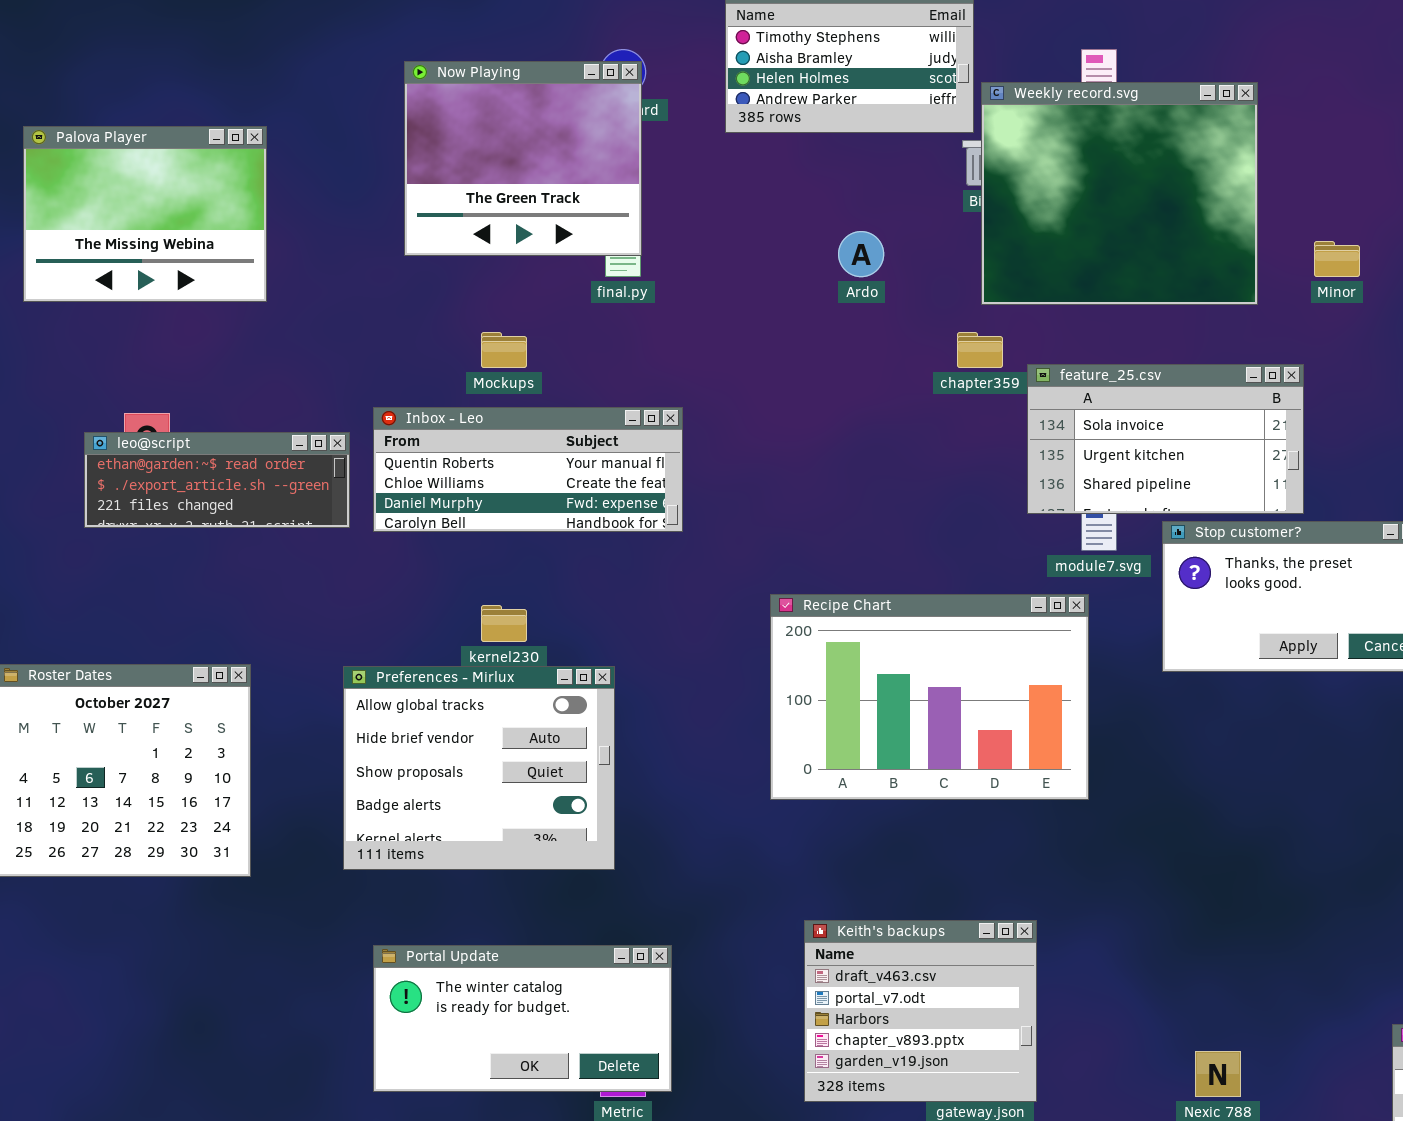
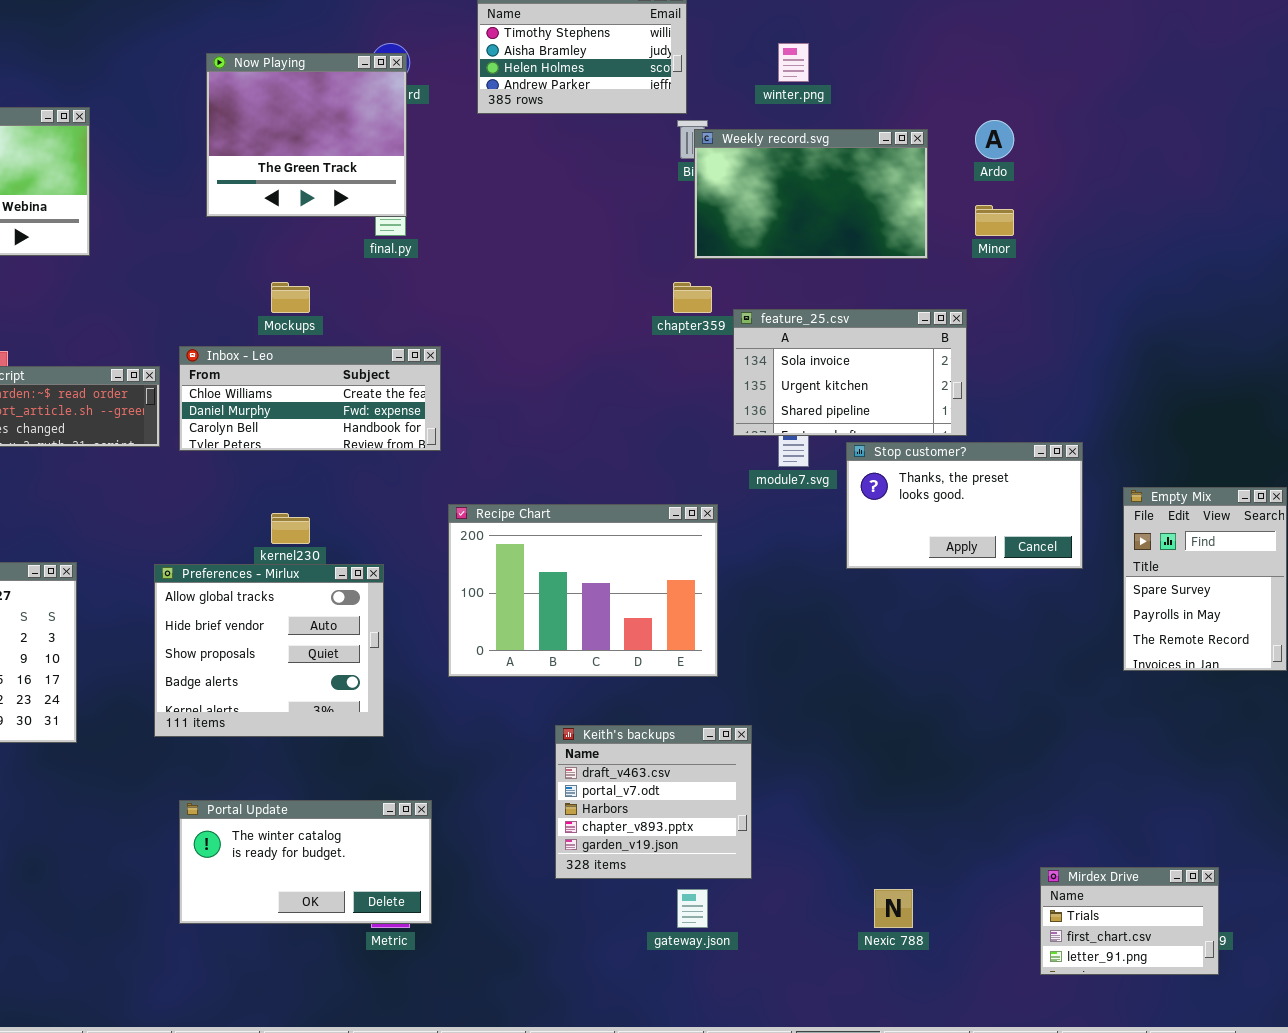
Weekly record.svg: [981,82,1258,305] -> [694,129,928,259], resized
Ardo: [838,231,884,277] -> [975,120,1014,159], moved
Inbox - Leo: [373,407,683,532] -> [179,346,441,451], scrolled down 1 row
Recipe Chart: [770,594,1089,800] -> [448,504,718,677], moved
Keith's backups: [804,920,1037,1102] -> [555,725,752,879], moved

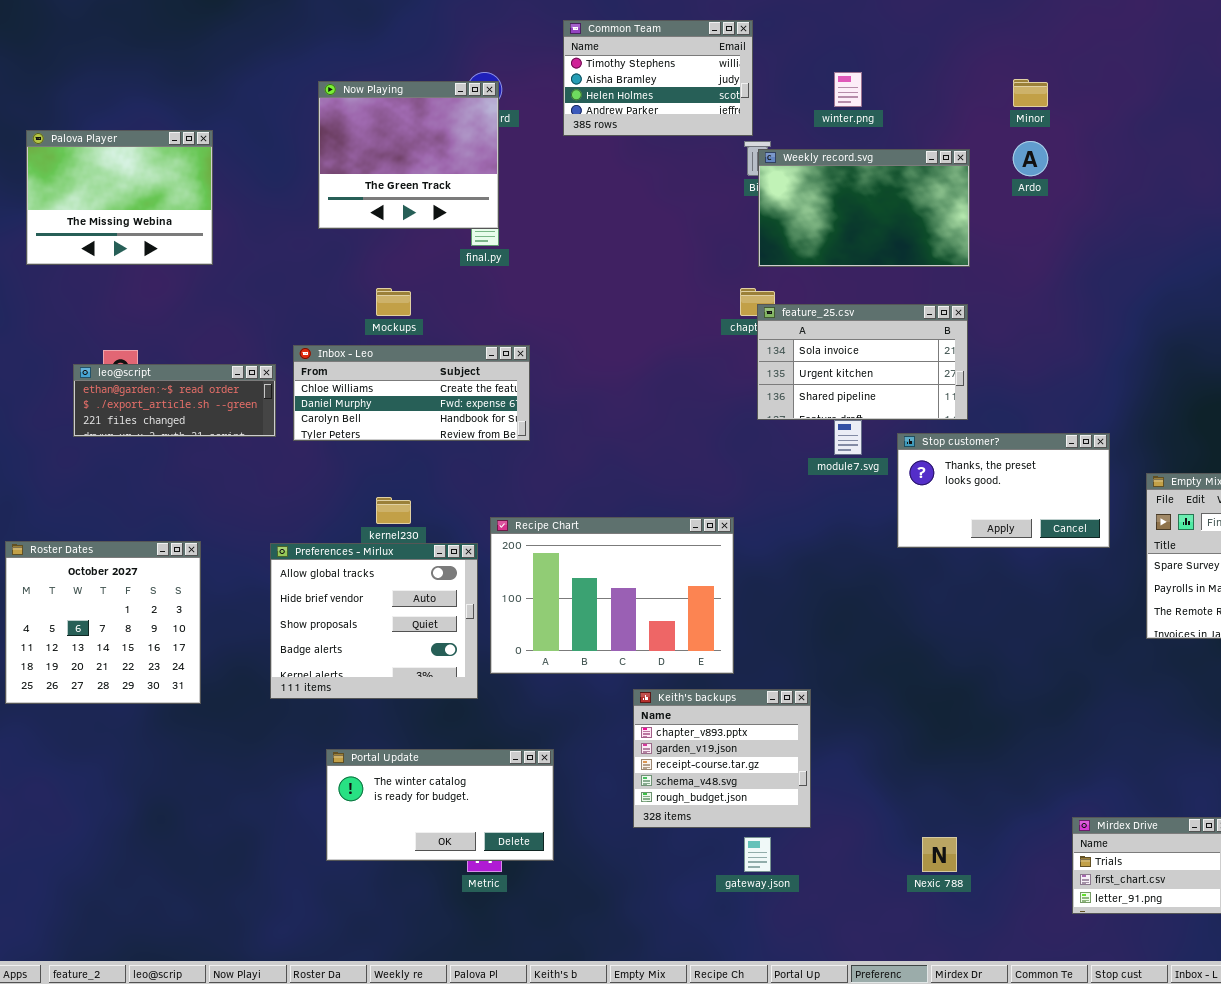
Minor: [975,205,1014,236] -> [1013,79,1048,107], moved
feature_25.csv: [733,309,967,436] -> [757,304,968,420], moved
Recipe Chart: [448,504,718,677] -> [490,517,734,674], moved
Keith's backups: [555,725,752,879] -> [633,689,811,828], scrolled down 3 rows
Portal Update: [179,800,432,924] -> [326,749,554,861], moved

